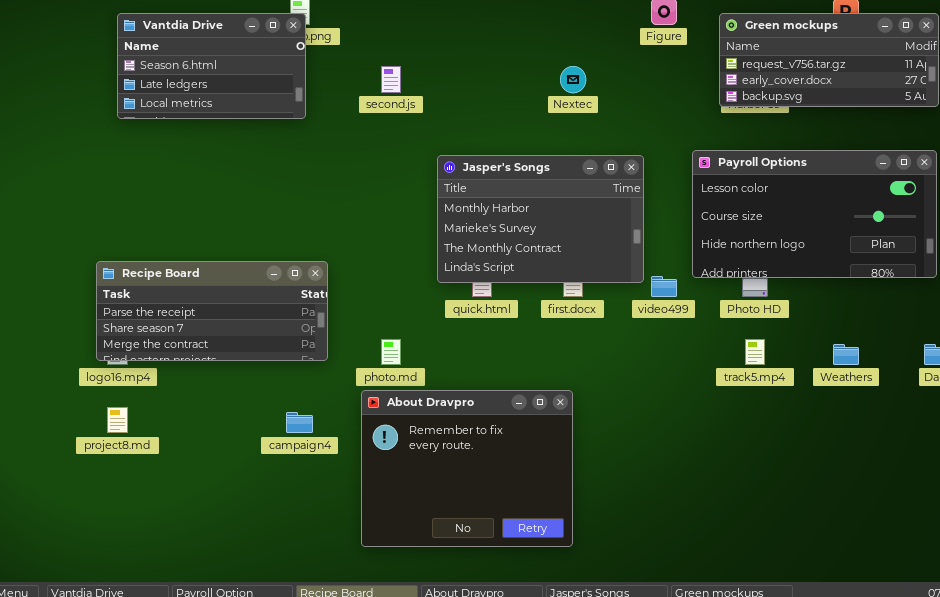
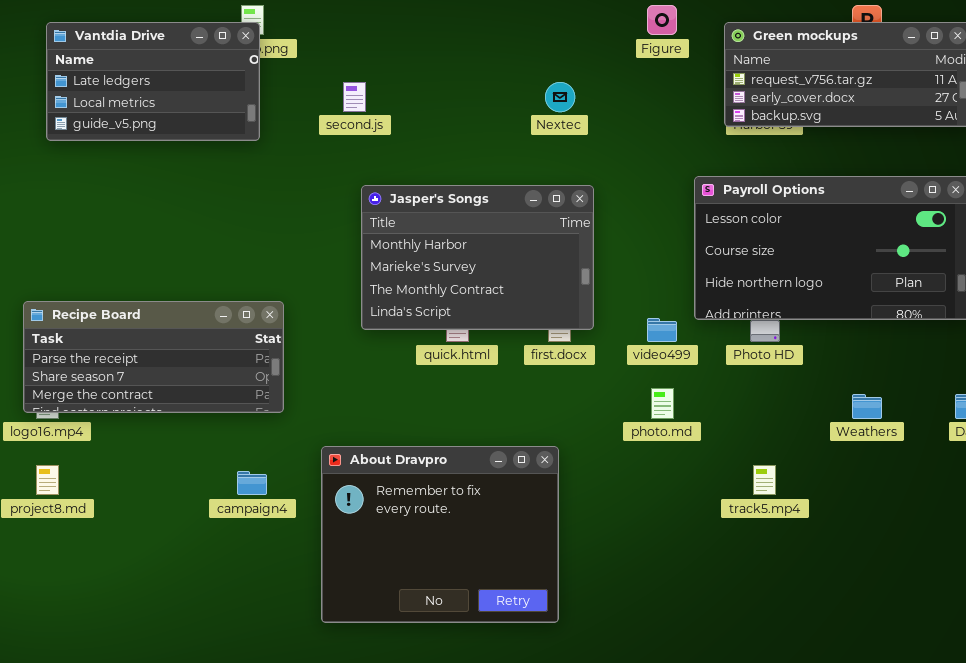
Vantdia Drive: [117,13,306,119] -> [46,22,260,141], scrolled down 1 row
Jasper's Songs: [437,155,644,283] -> [361,185,594,330], moved
photo.md: [381,339,401,365] -> [651,388,674,419], moved
track5.mp4: [745,339,765,365] -> [753,465,776,495], moved

